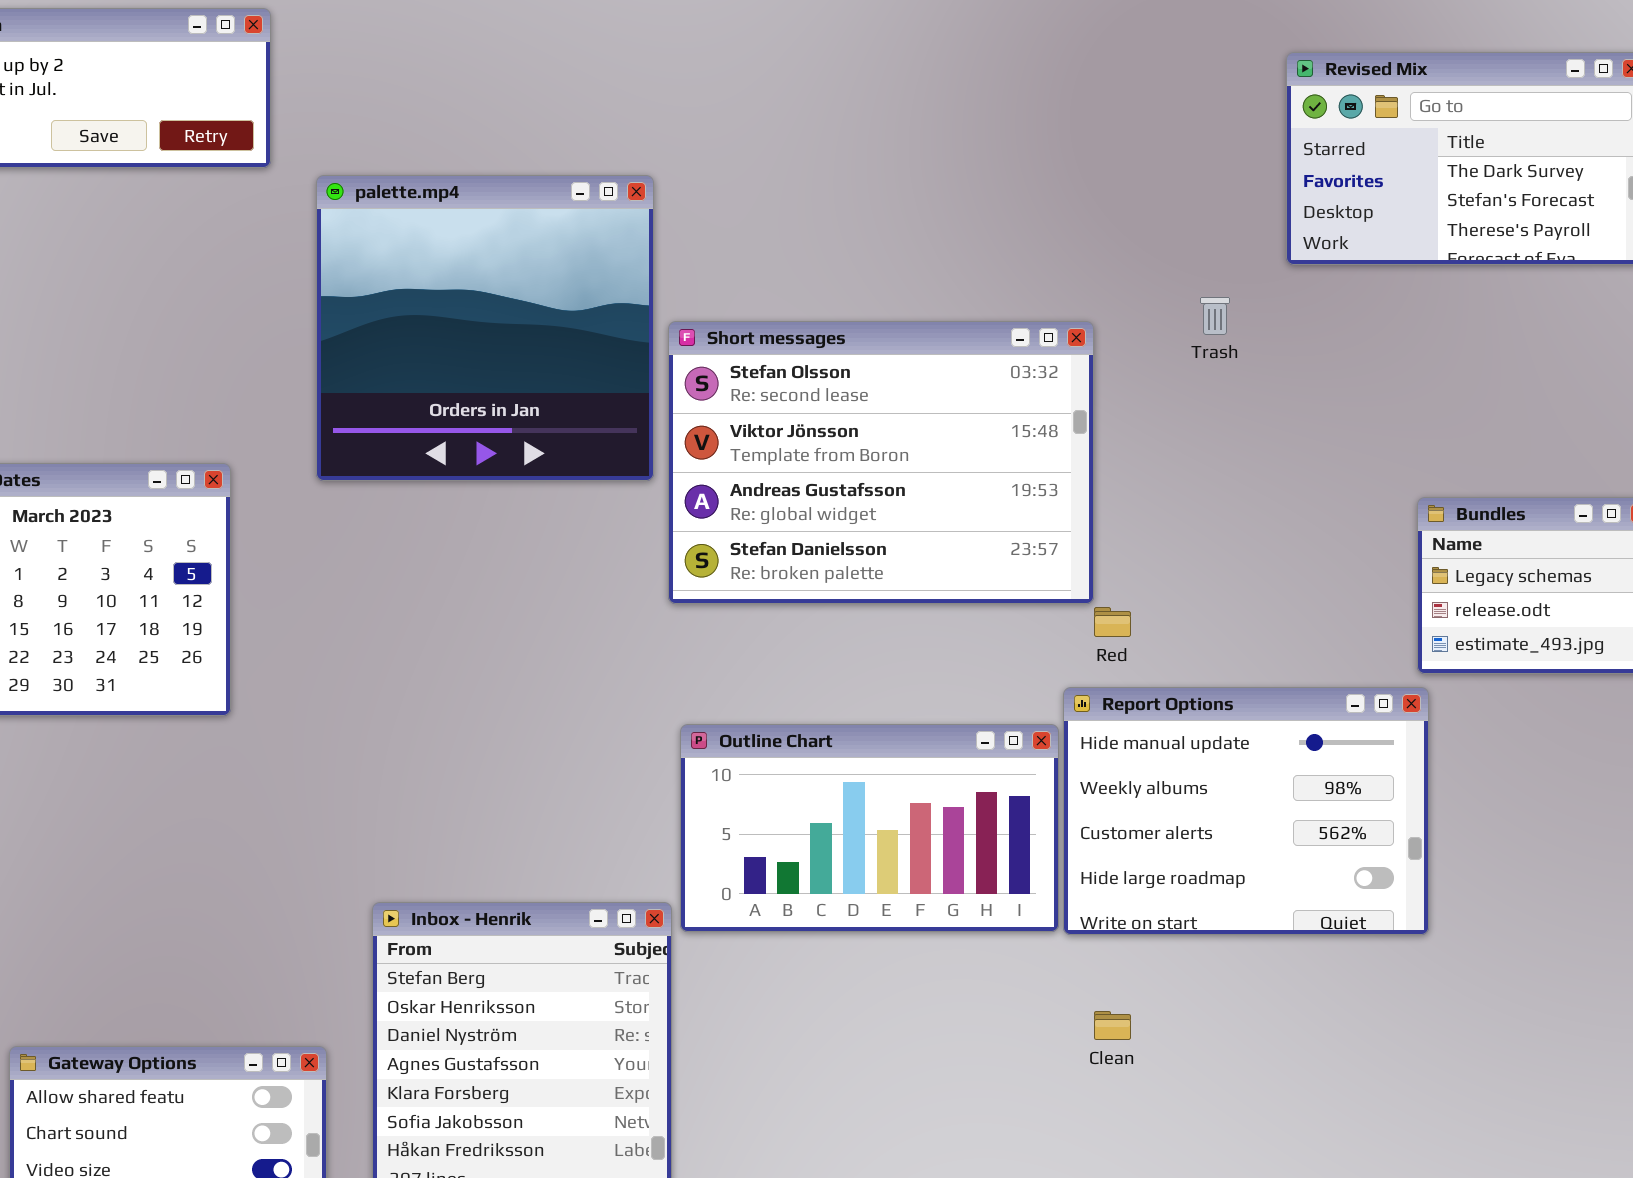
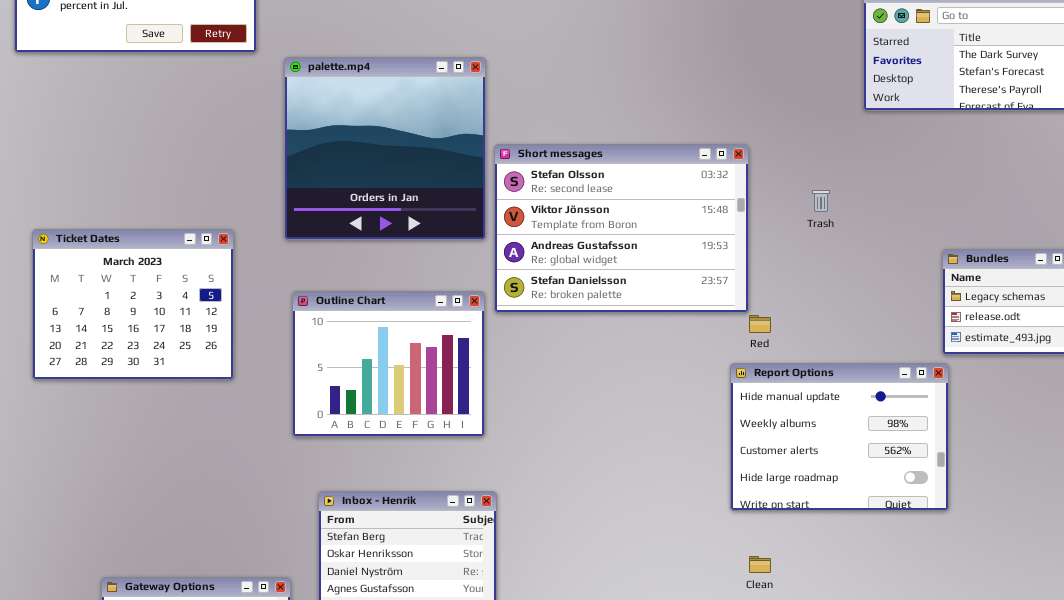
Trash: [1200,297,1230,335] -> [812,190,830,212], moved
Outline Chart: [680,724,1059,932] -> [292,291,485,437], moved, resized

